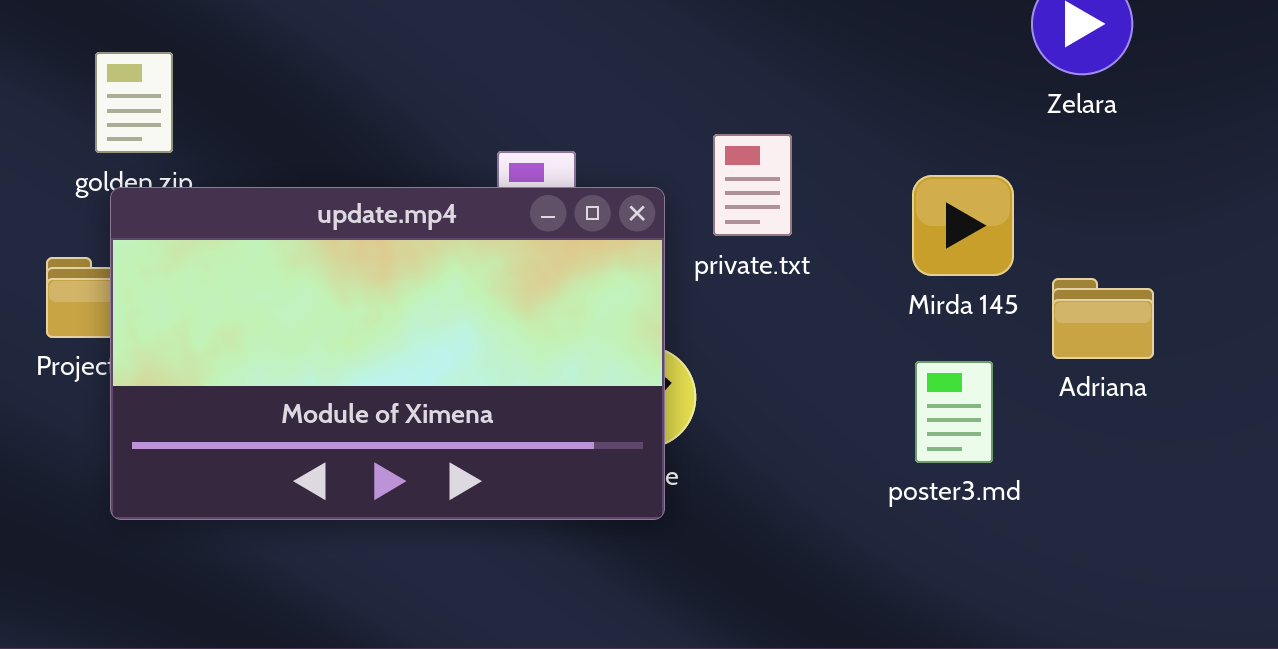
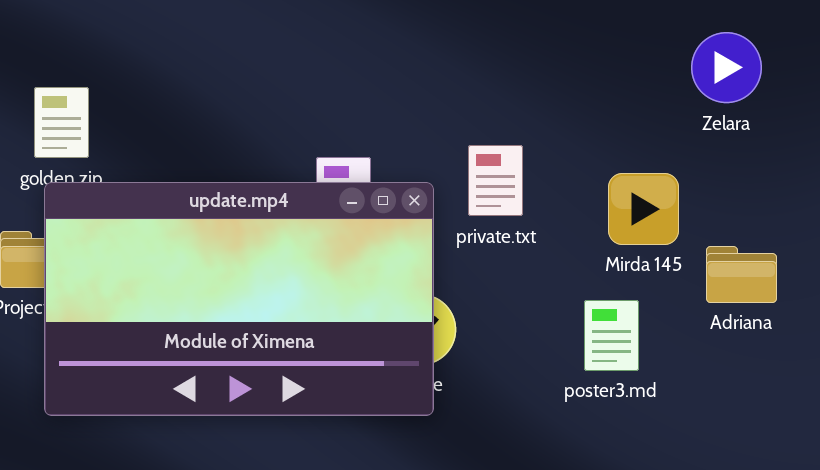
poster3.md: [915,361,993,463] -> [584,300,639,371], moved

